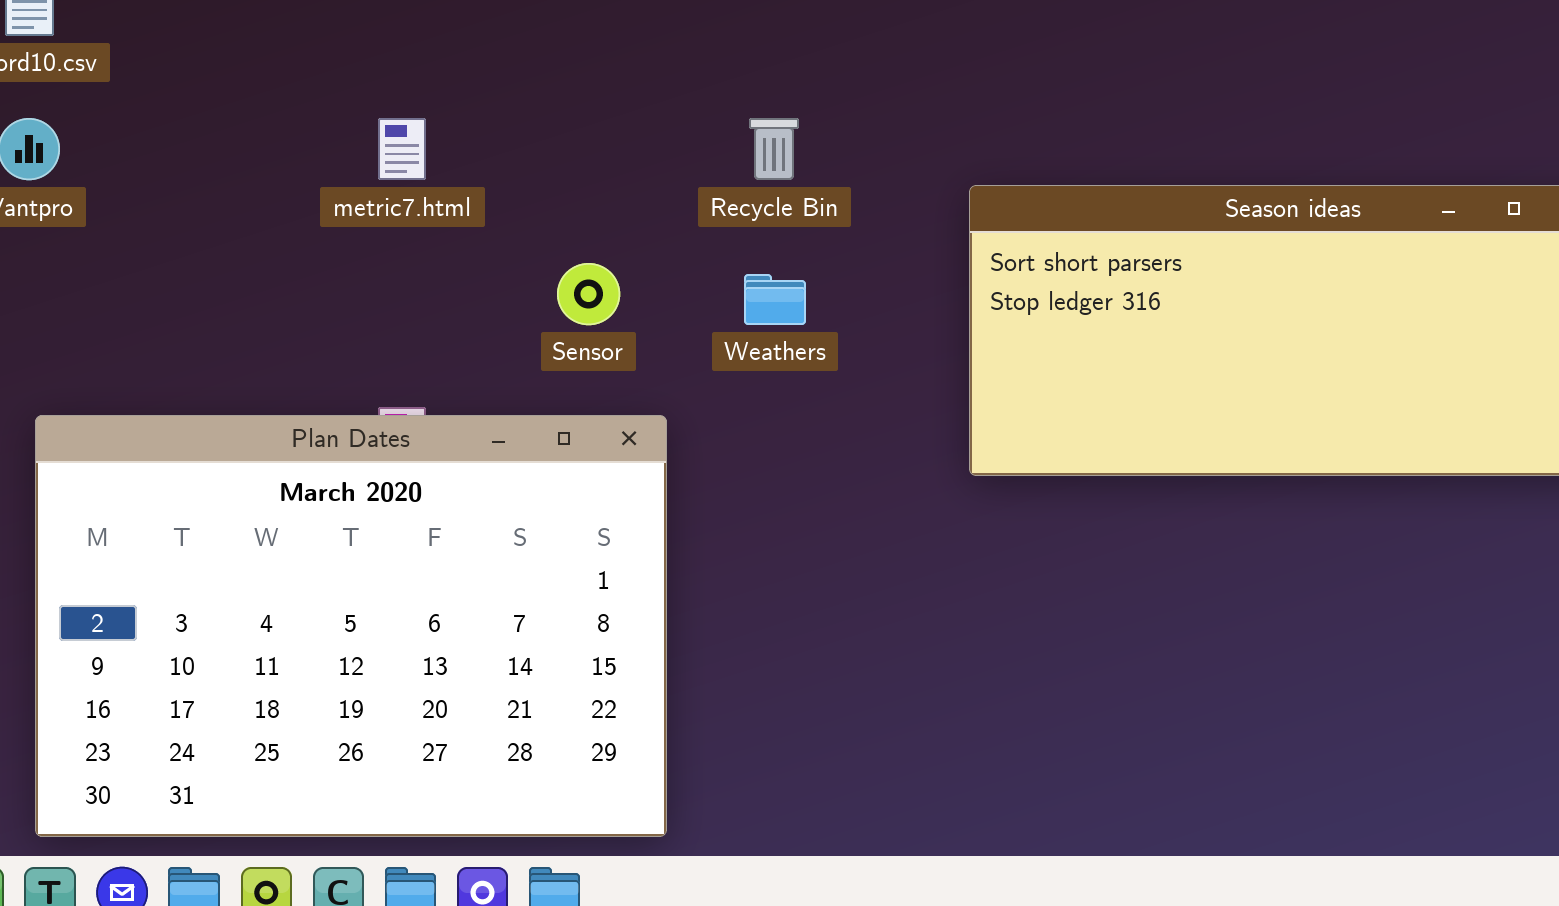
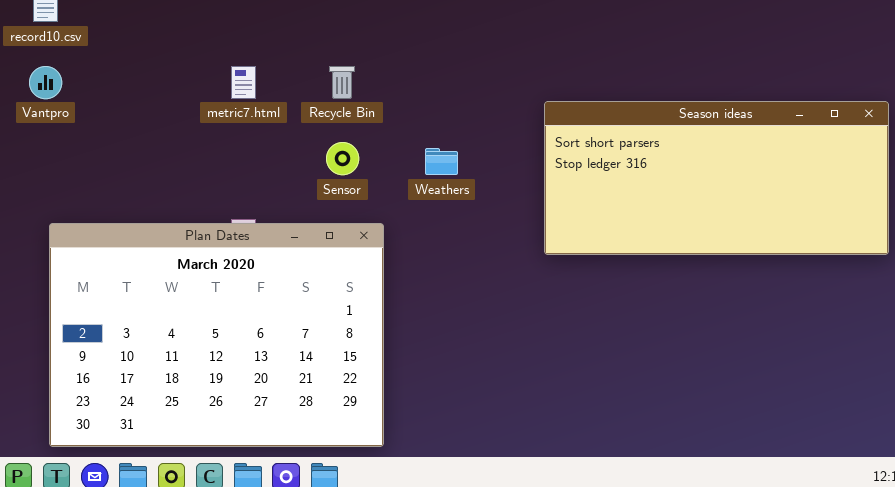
Recycle Bin: [749,118,799,180] -> [329,66,355,99], moved

